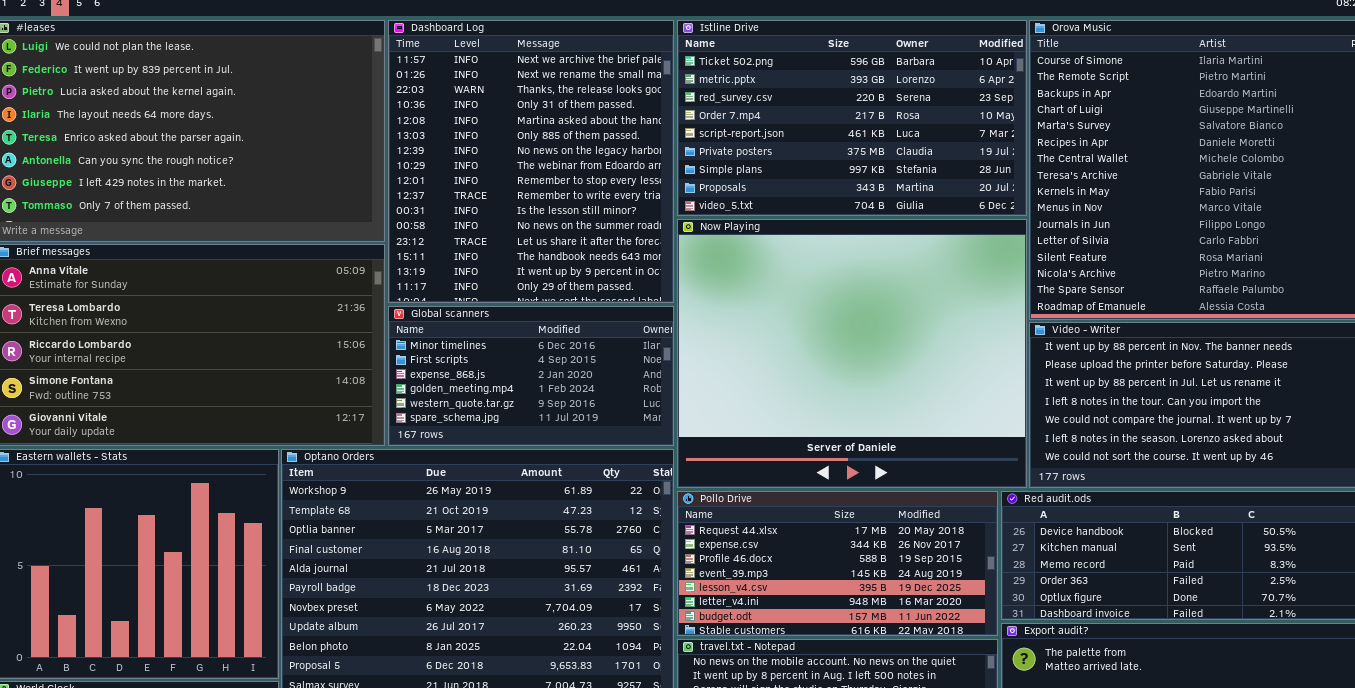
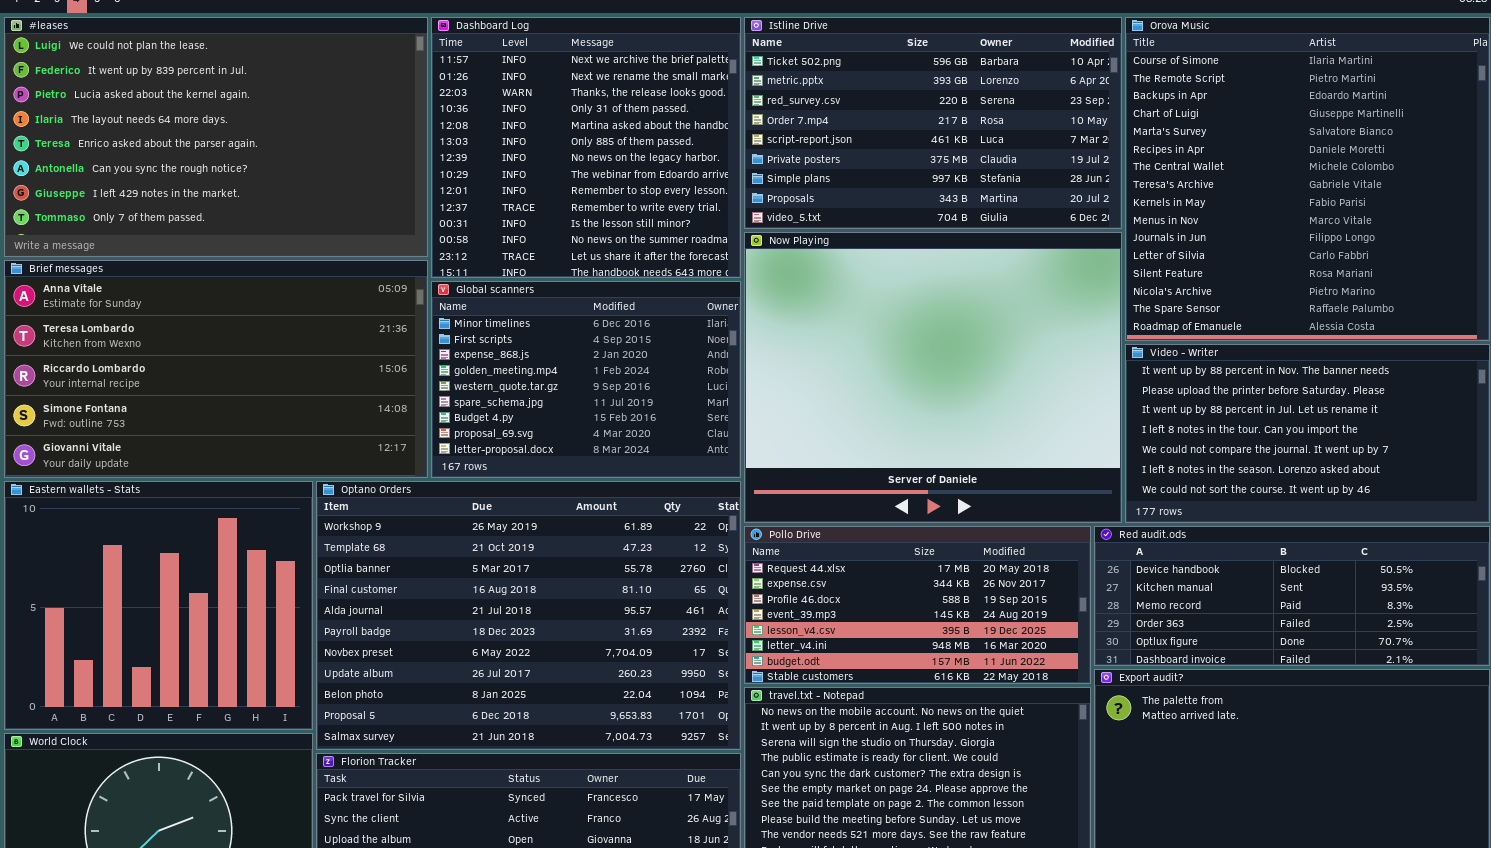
Dashboard Log: [388,20,674,303] -> [431,17,741,278], resized
Global scanners: [388,306,674,446] -> [431,281,741,478], resized

